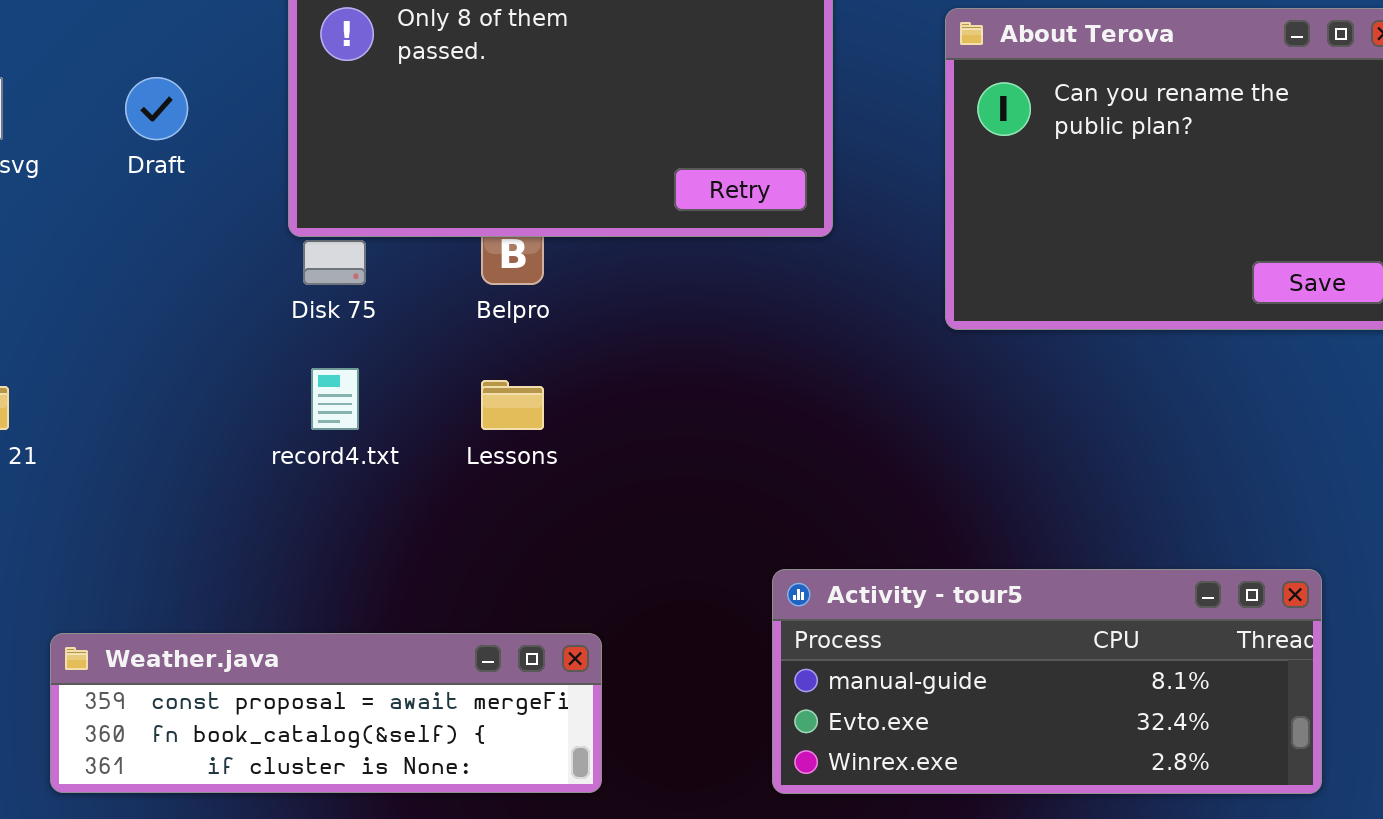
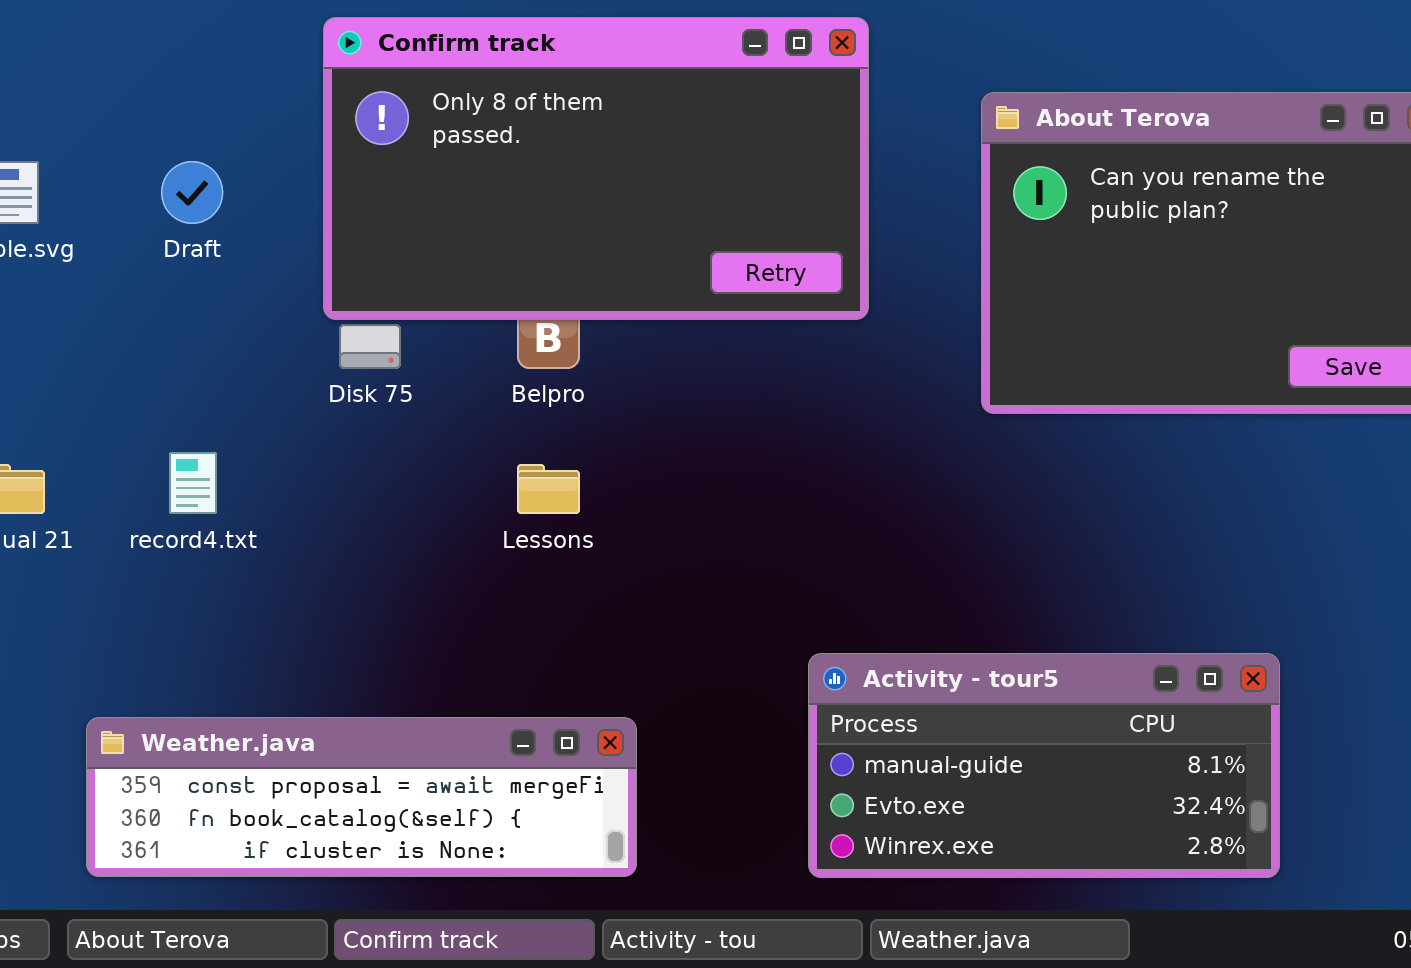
record4.txt: [311,368,359,430] -> [169,452,217,514], moved
Activity - tour5: [772,569,1322,794] -> [808,653,1280,878], resized

